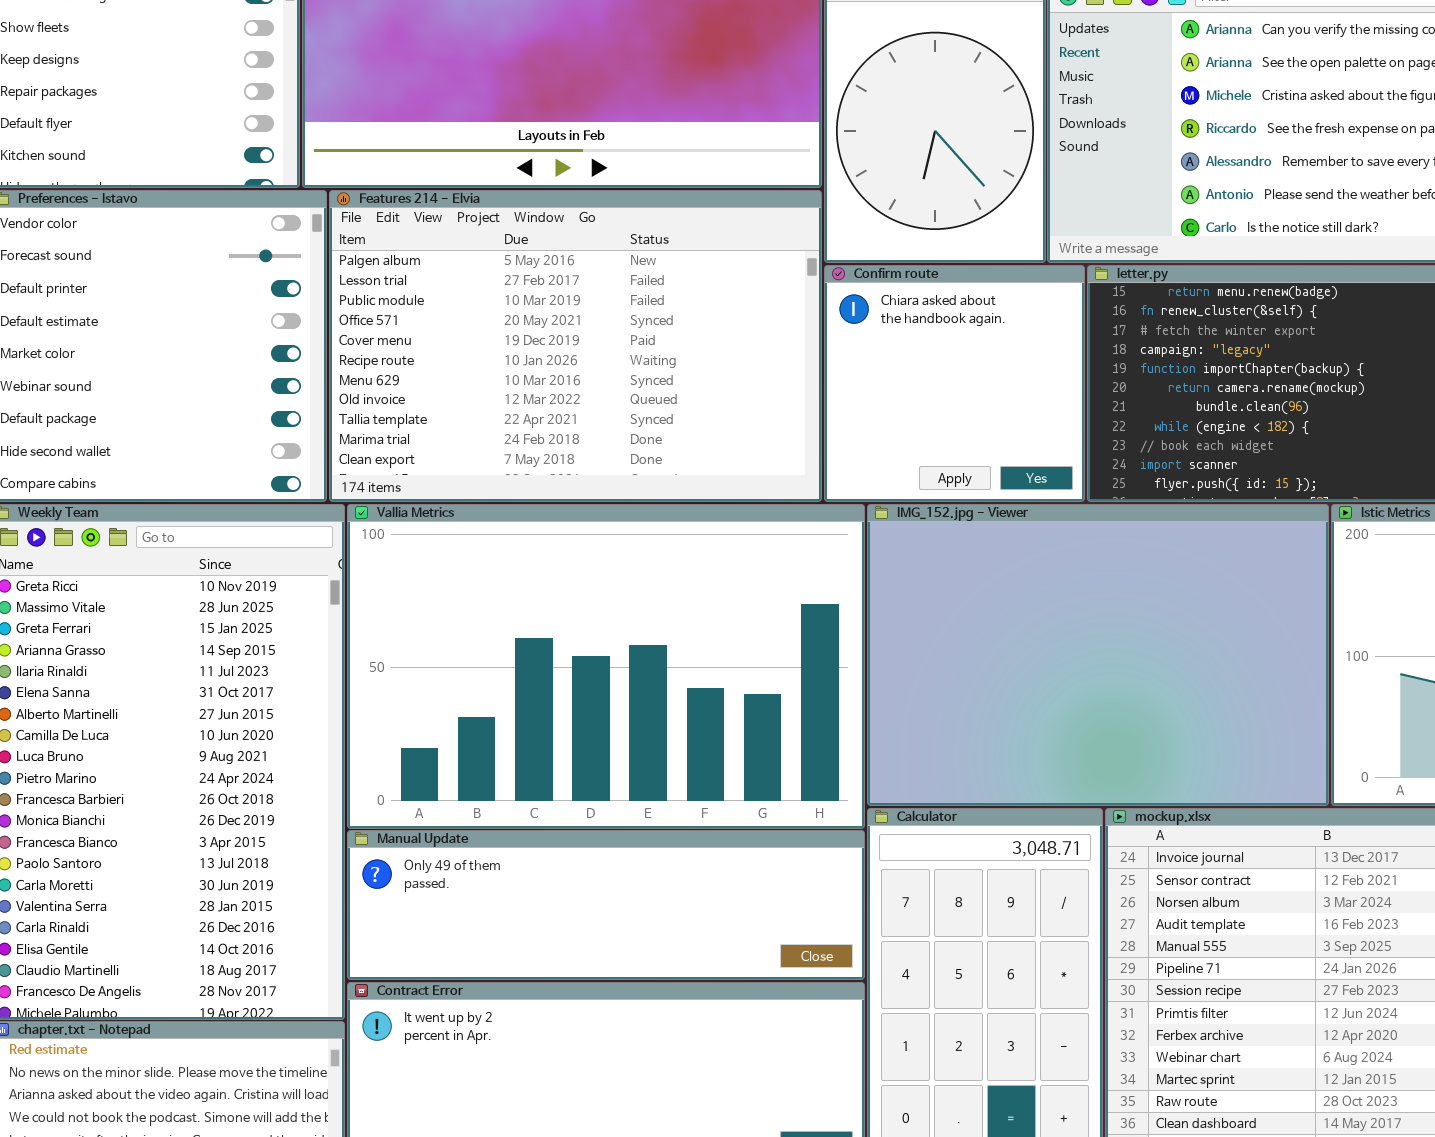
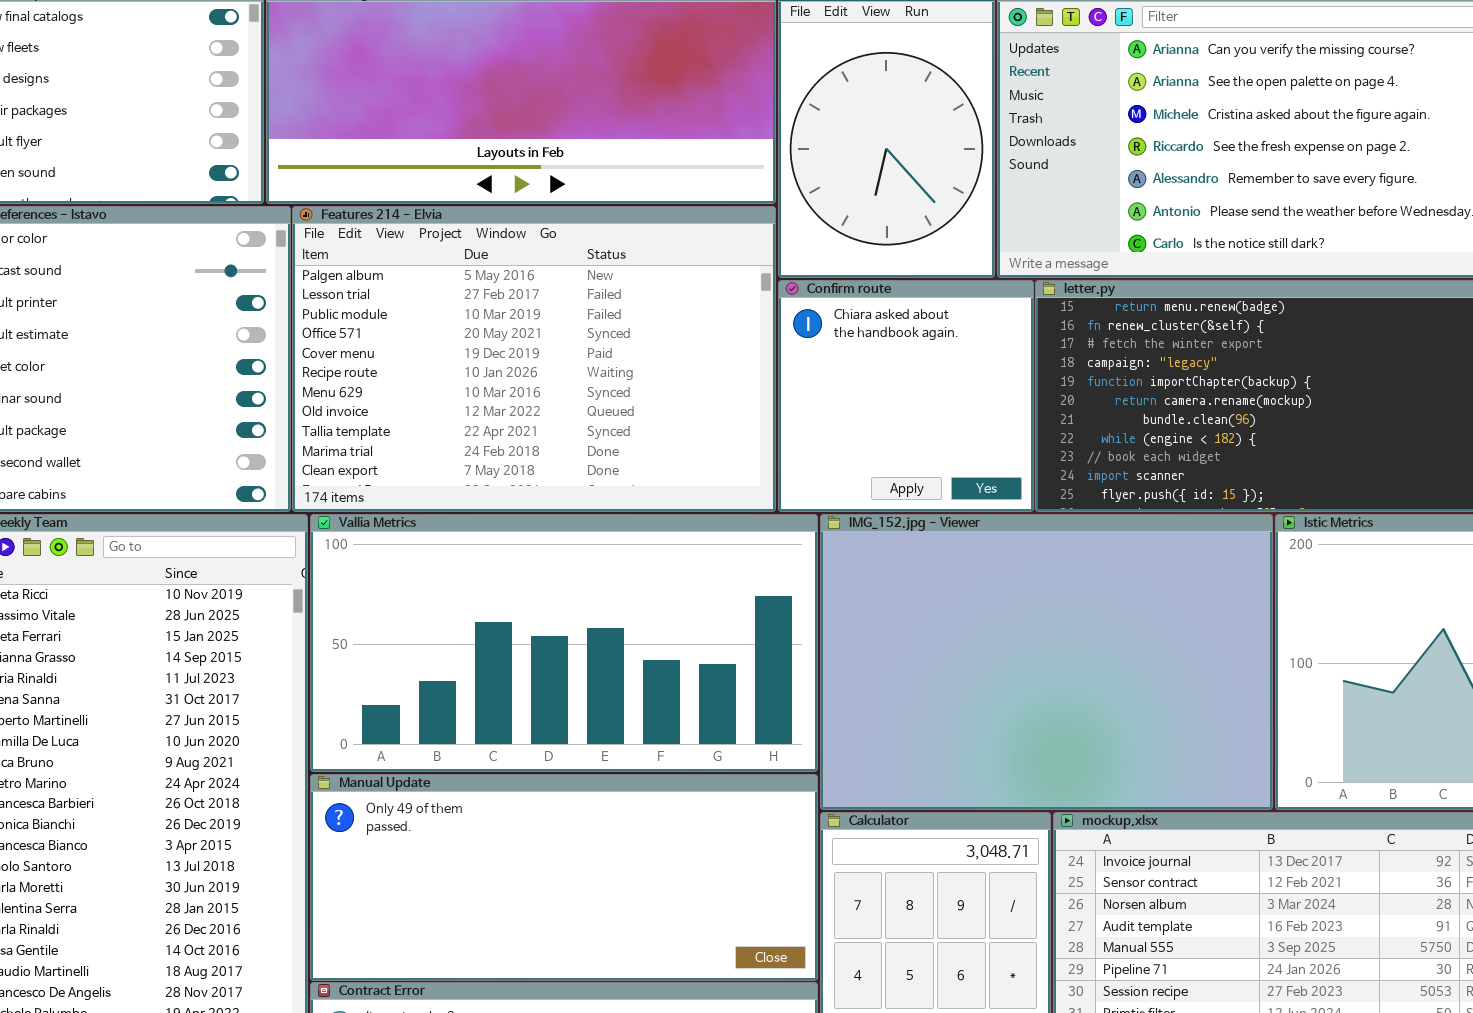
Vallia Metrics: [347,504,865,829] -> [310,514,818,772], resized
Manual Update: [347,830,865,980] -> [310,774,818,981], resized

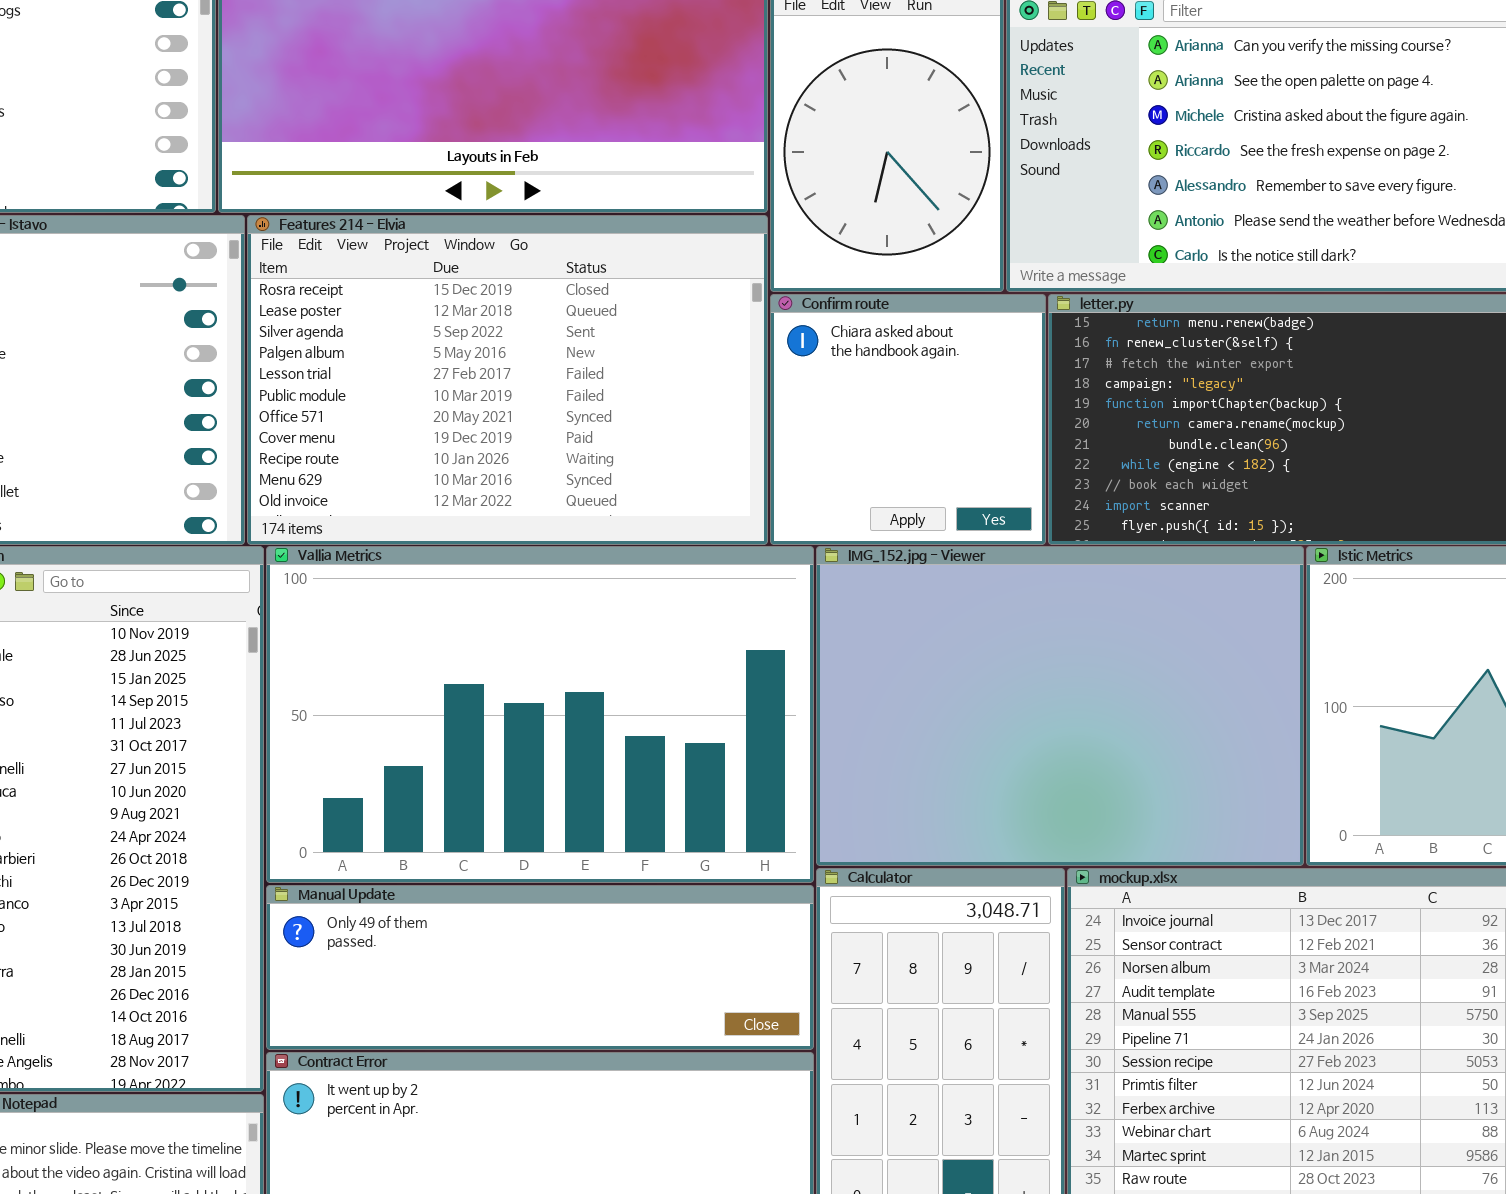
Features 214 - Elvia: [292,206,776,512] -> [247,215,768,545], scrolled up 3 rows
Vallia Metrics: [310,514,818,772] -> [266,546,814,883], resized
Manual Update: [310,774,818,981] -> [266,885,814,1050], resized

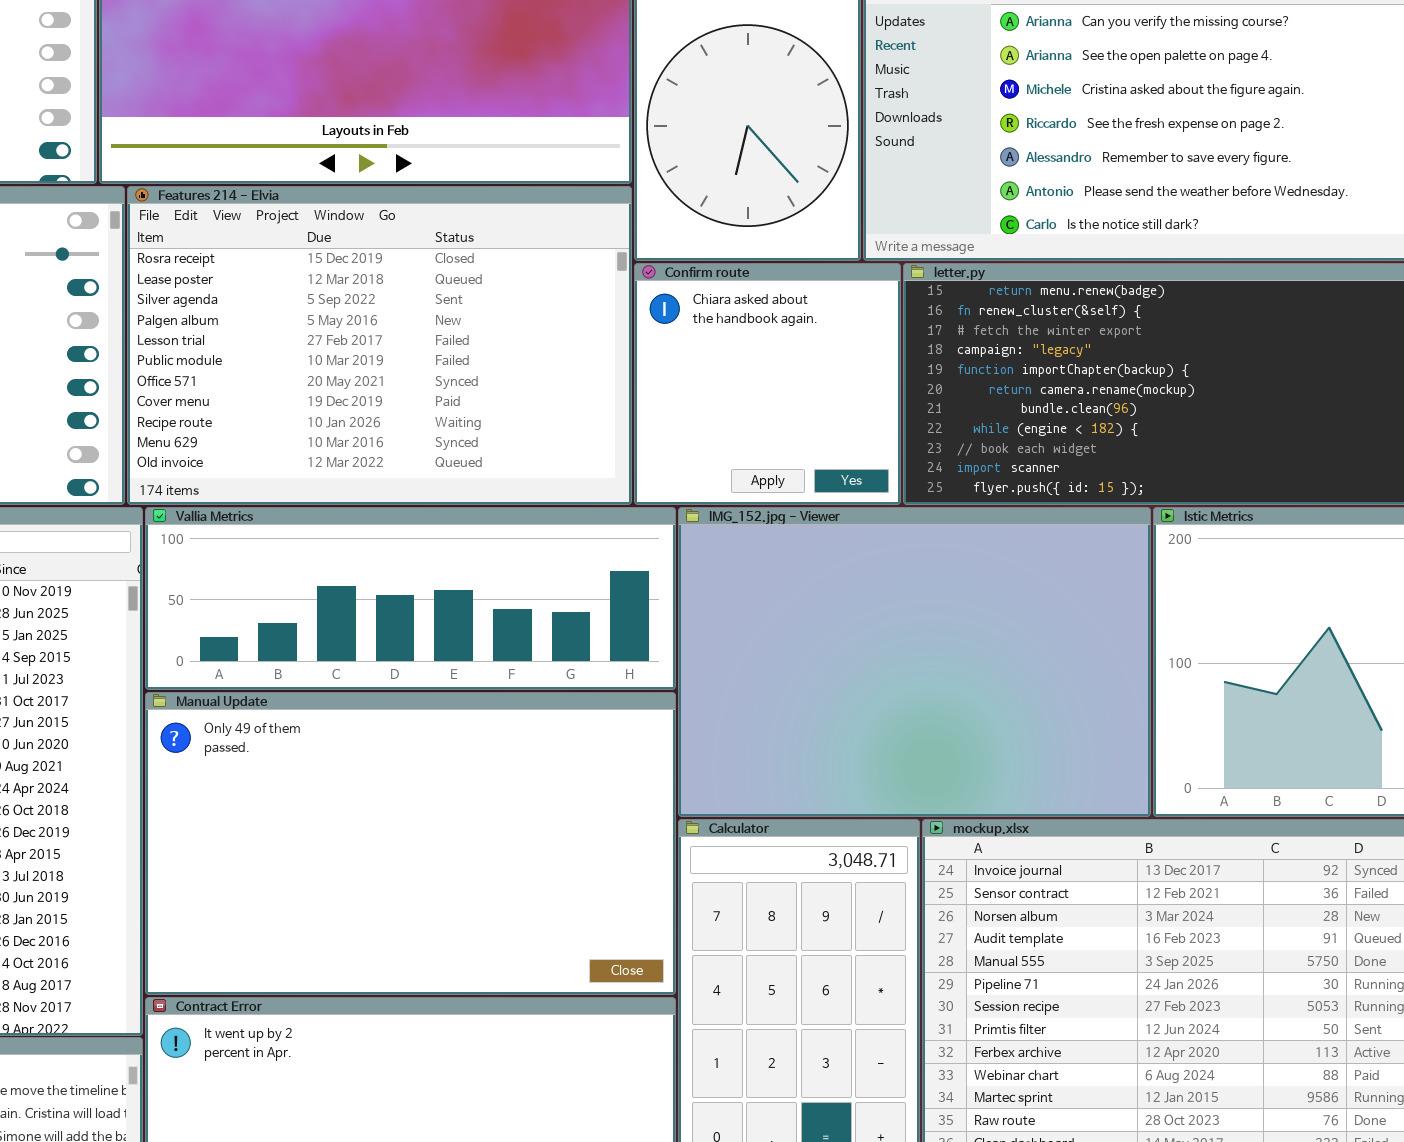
Vallia Metrics: [266,546,814,883] -> [145,507,676,690], resized
Manual Update: [266,885,814,1050] -> [145,692,676,995], resized

